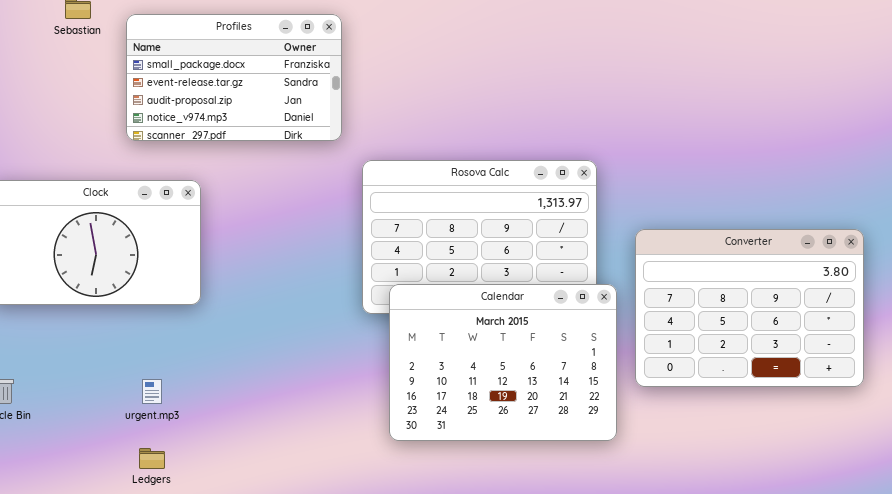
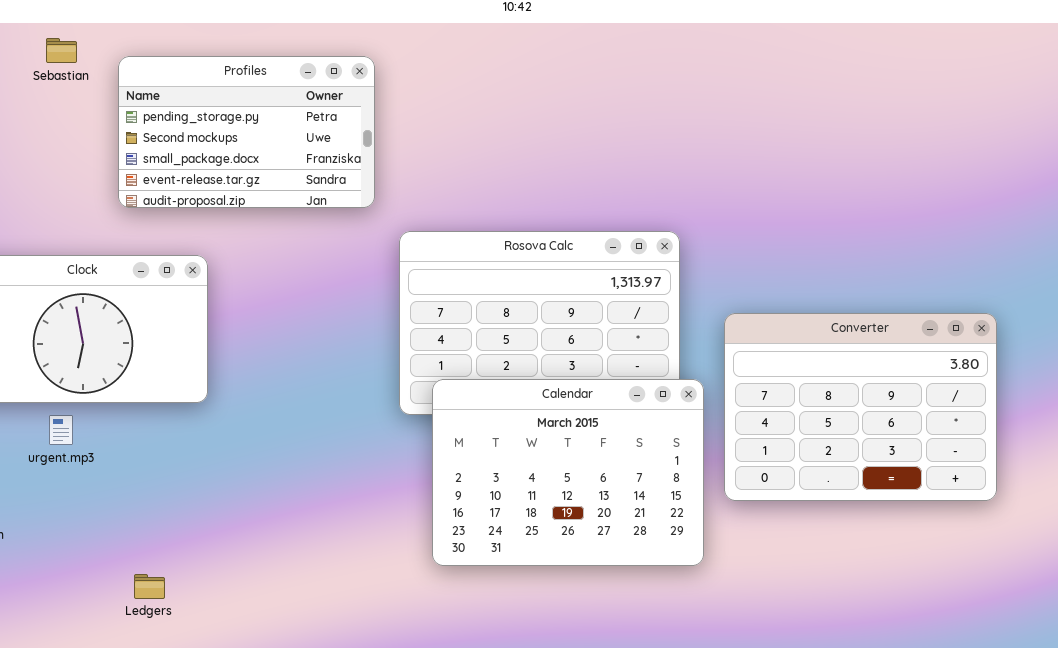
Profiles: [126,14,342,141] -> [118,56,375,208], scrolled up 2 rows
urgent.mp3: [142,379,162,404] -> [49,415,73,445], moved

